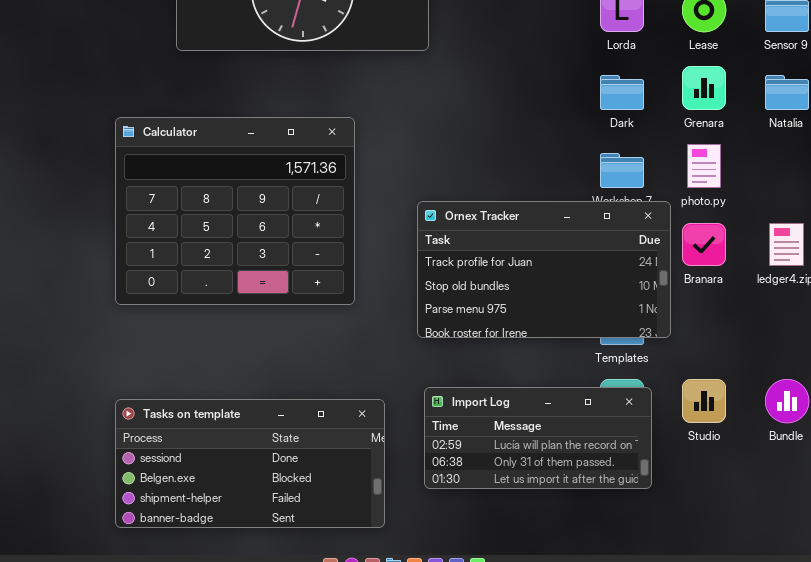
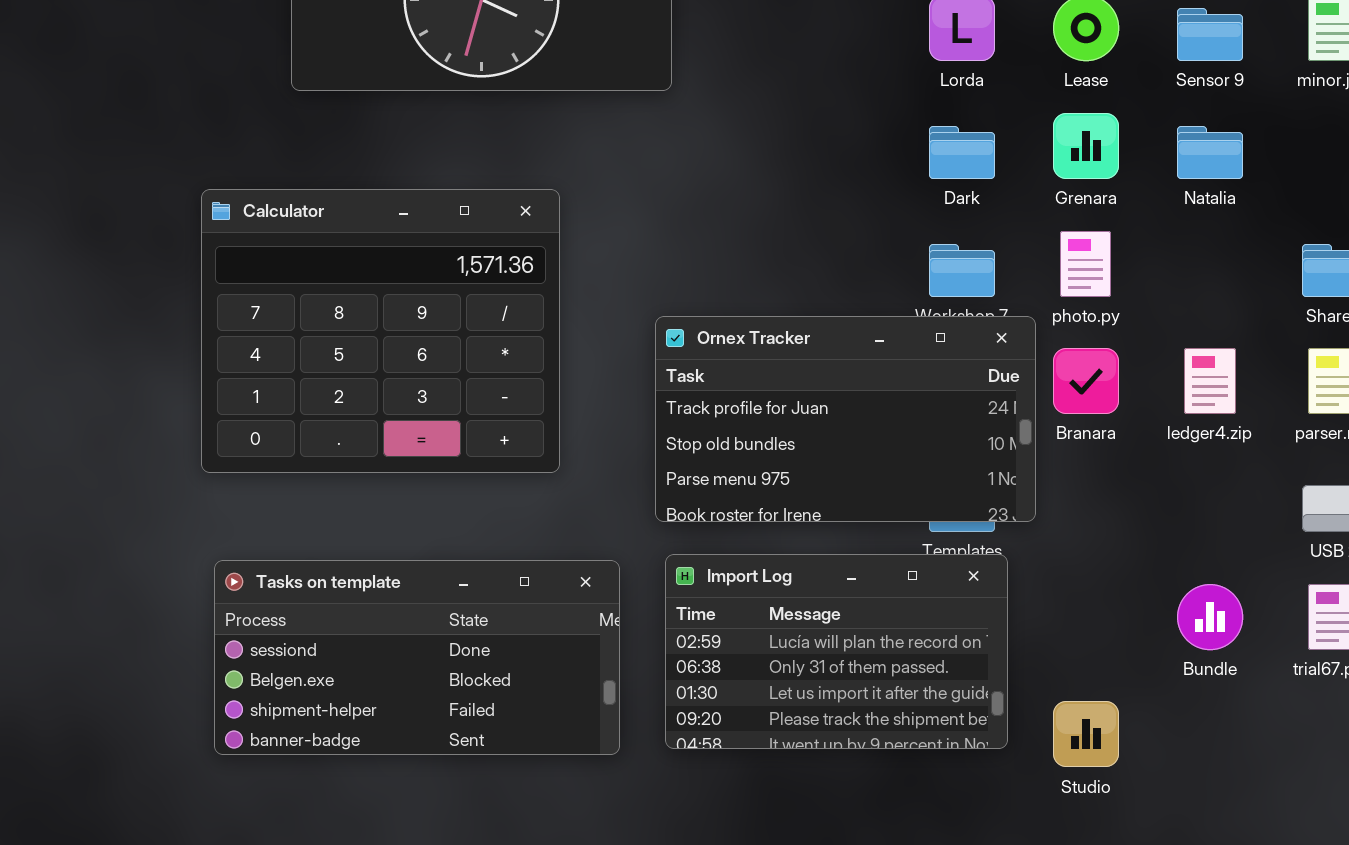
Studio: [682,379,726,423] -> [1053,701,1119,767], moved
Import Log: [424,387,652,489] -> [665,554,1008,749], resized
Tasks on template: [115,399,385,528] -> [214,560,620,755], moved

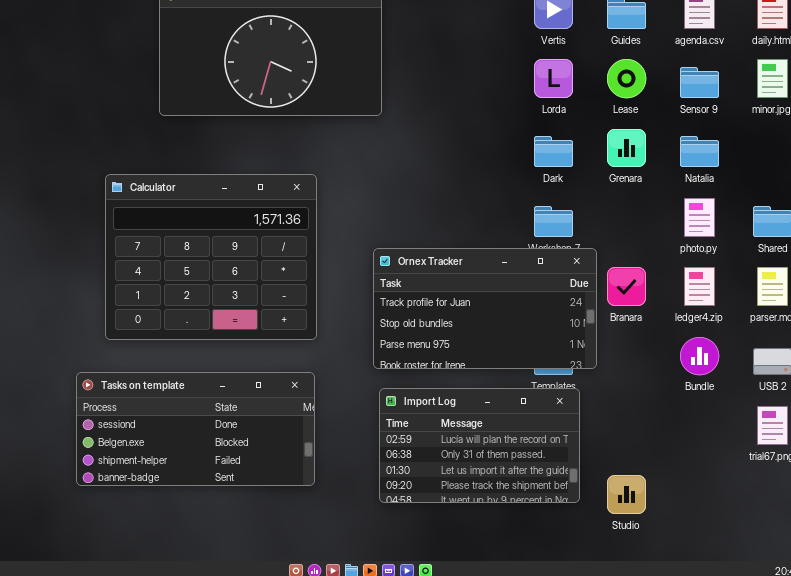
photo.py: [1060,231,1111,297] -> [684,198,715,237], moved
Tasks on template: [214,560,620,755] -> [76,372,315,486], moved
Bundle: [1177,584,1243,650] -> [680,337,719,375], moved

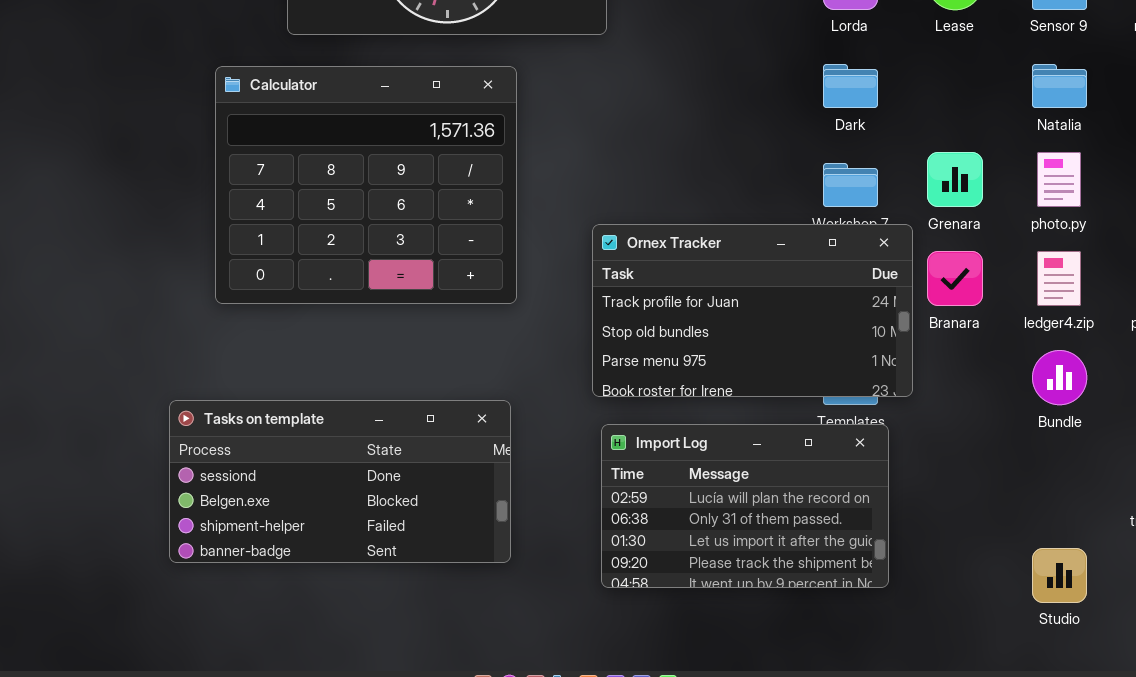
Grenara: [607,129,646,167] -> [927,152,983,207], moved
Calculator: [105,174,317,340] -> [215,66,517,304], moved
Studio: [607,475,646,514] -> [1032,548,1087,603], moved

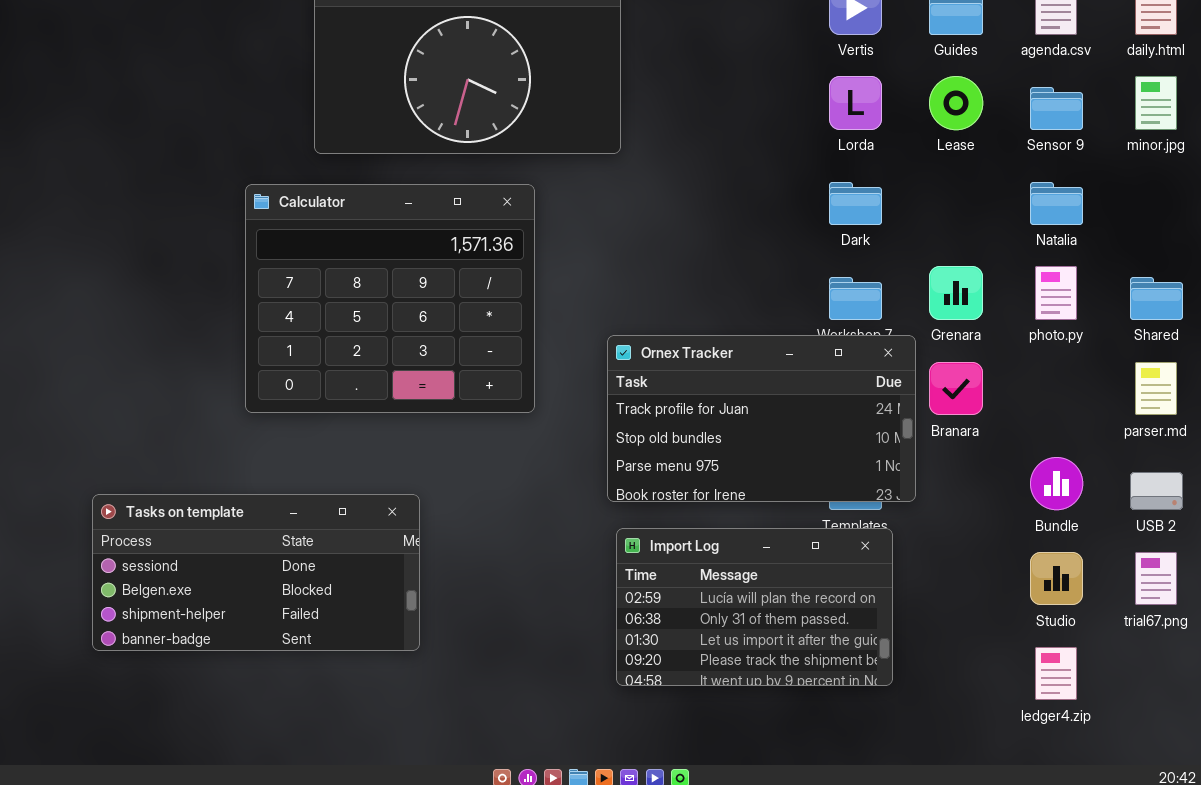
ledger4.zip: [1037,251,1081,306] -> [1035,647,1077,700], moved
Tasks on template: [169,400,511,563] -> [92,494,420,651], moved
Studio: [1032,548,1087,603] -> [1030,552,1083,605], moved

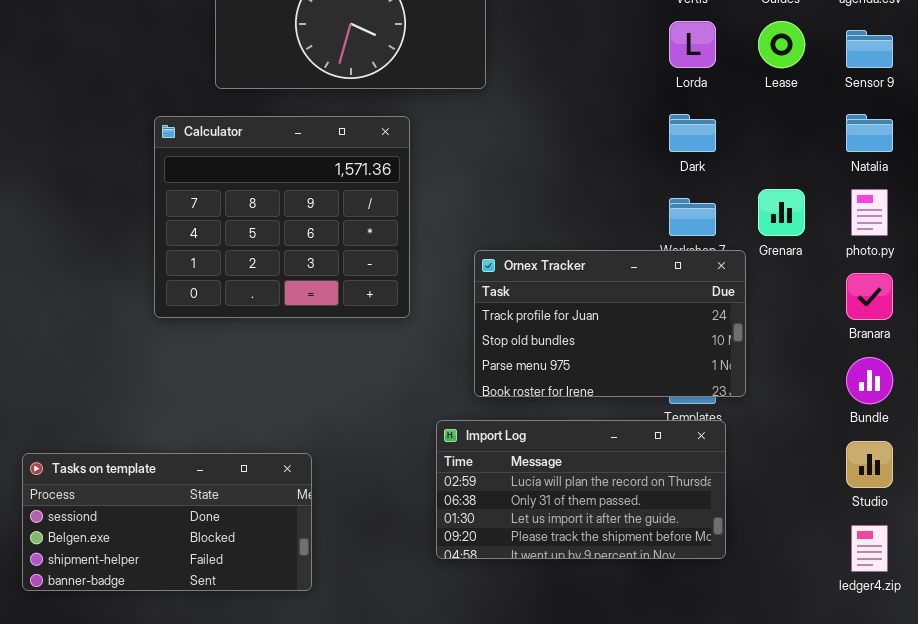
Branara: [929,362,983,415] -> [846,273,893,320], moved
Tasks on template: [92,494,420,651] -> [22,453,312,591], moved
Import Log: [616,528,893,686] -> [436,420,726,559], resized

